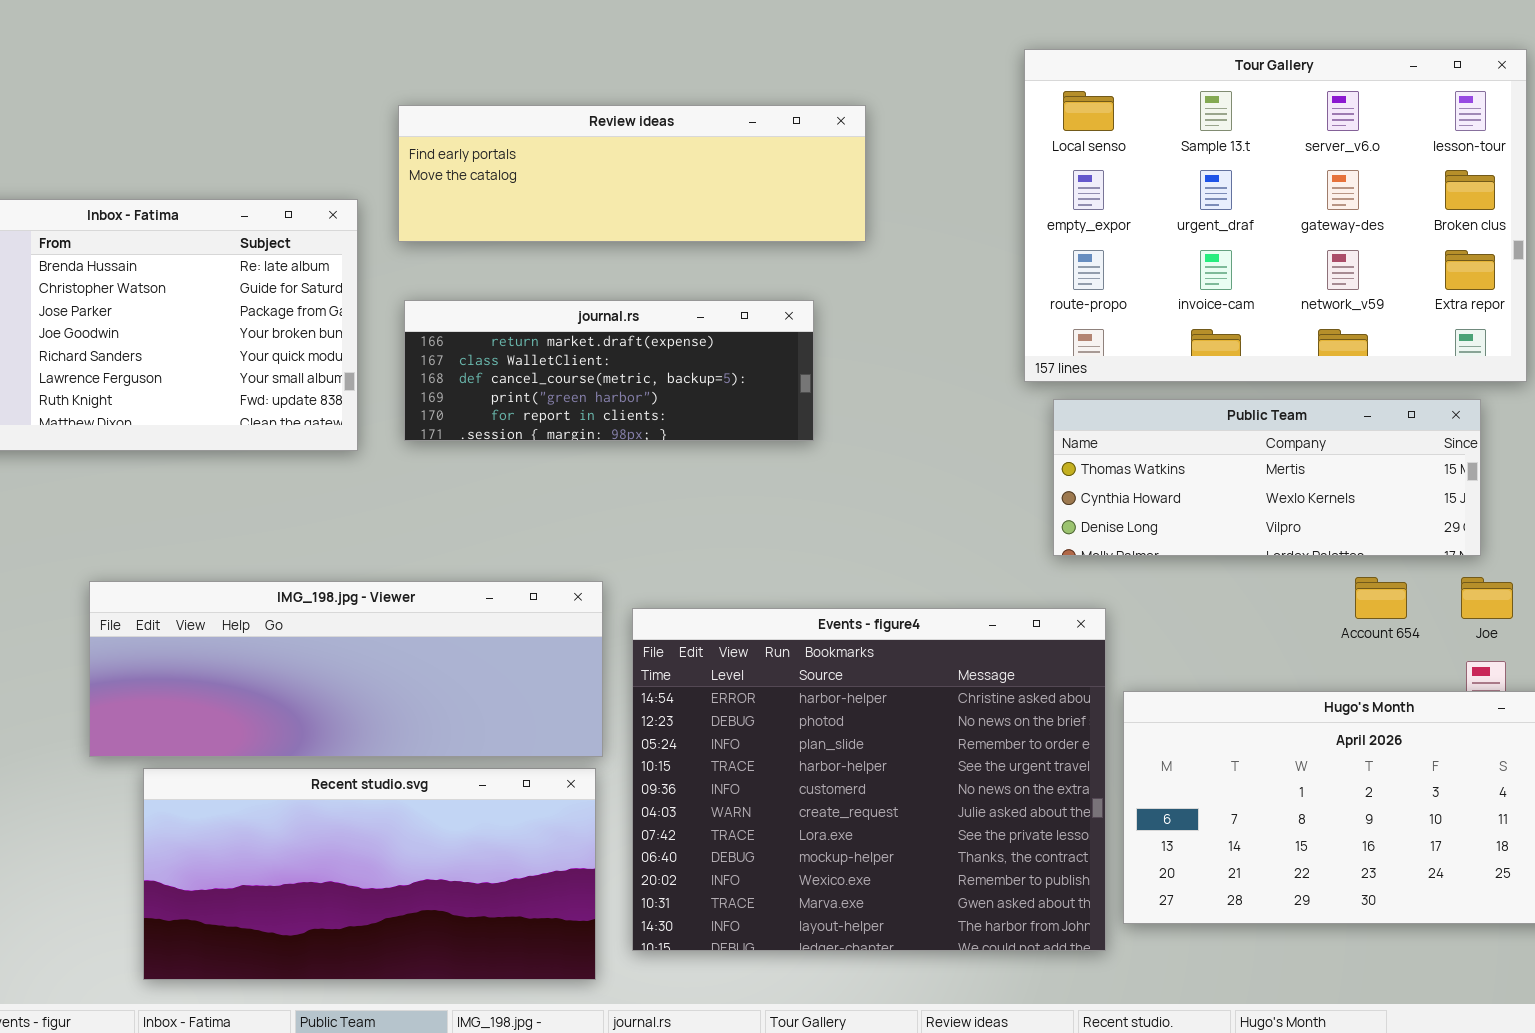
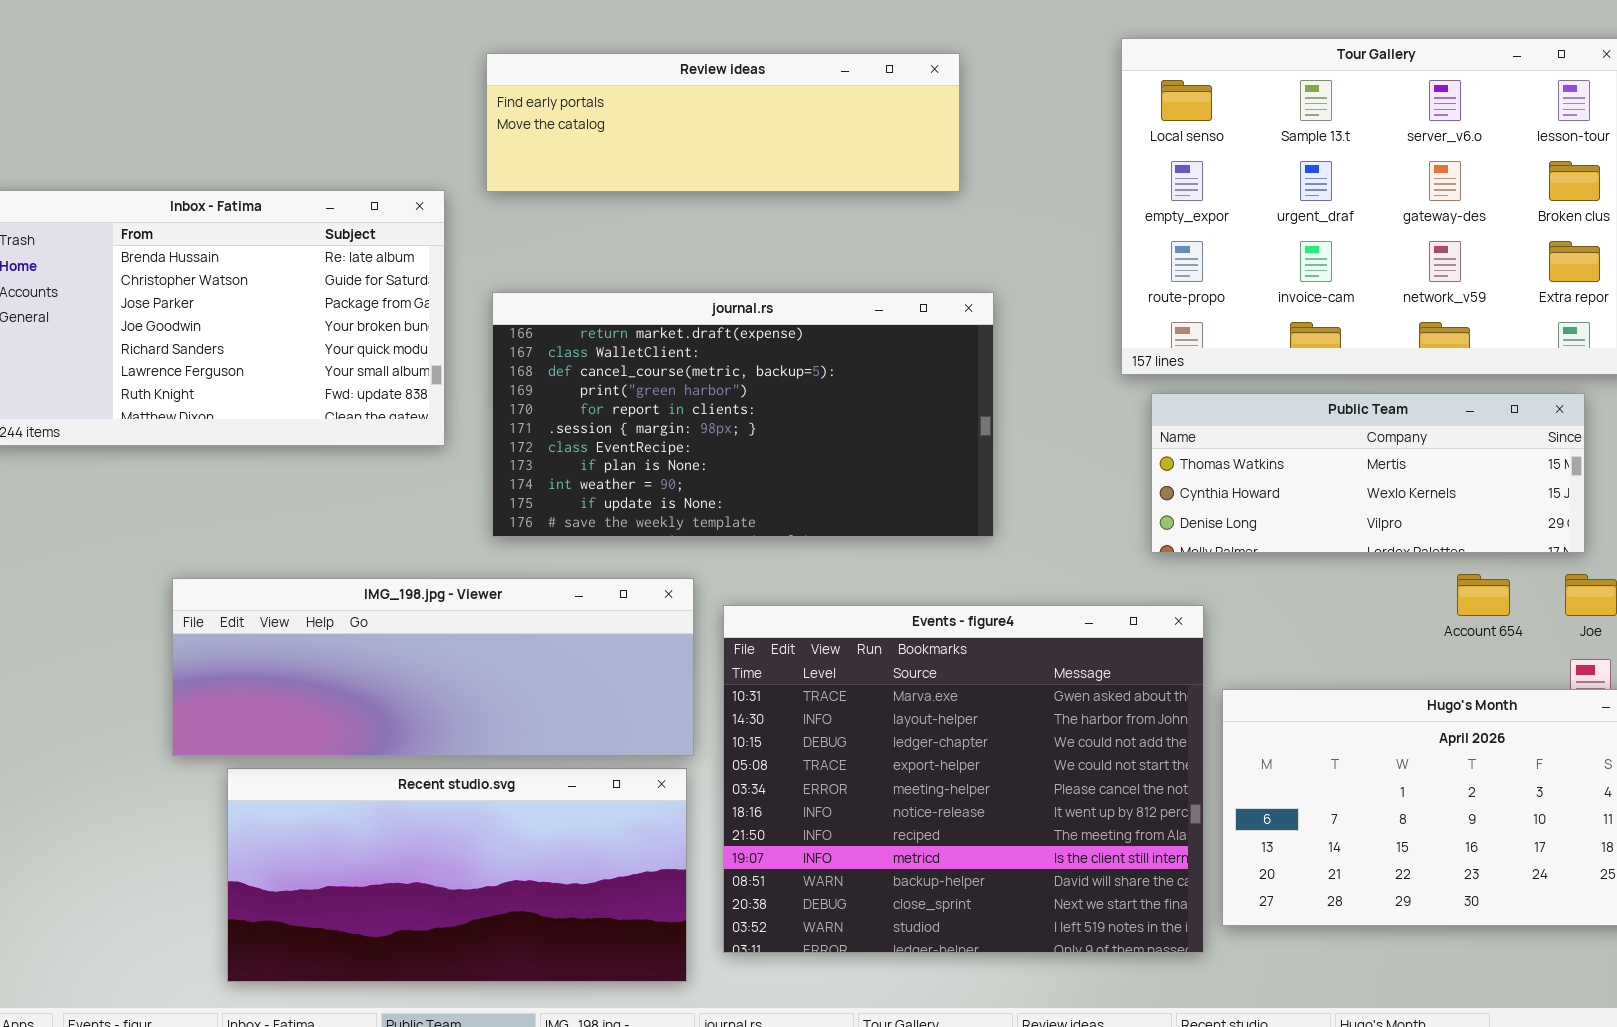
Review ideas: [398,105,866,242] -> [486,53,960,192], moved
journal.rs: [404,300,814,441] -> [492,292,994,537], resized
Events - figure4: [632,608,1106,951] -> [723,605,1204,953], scrolled down 9 rows

